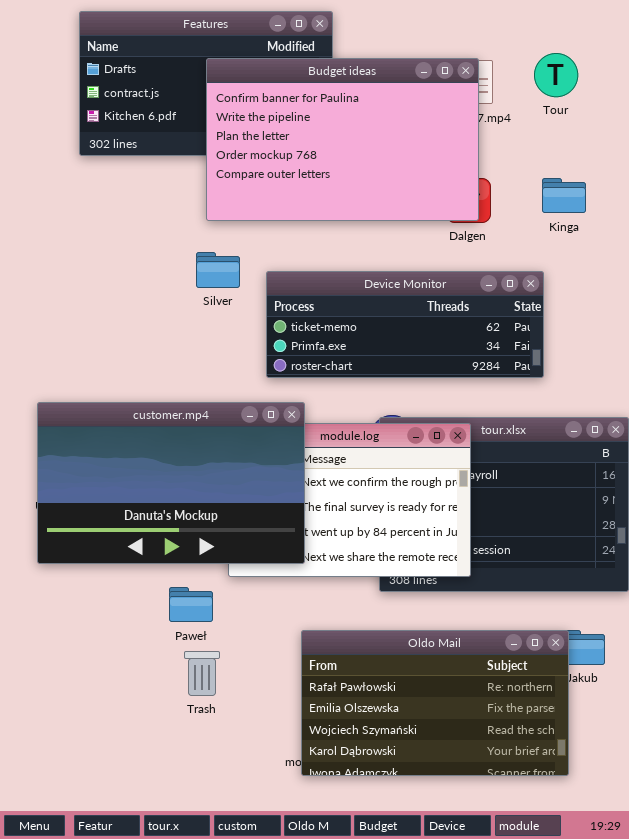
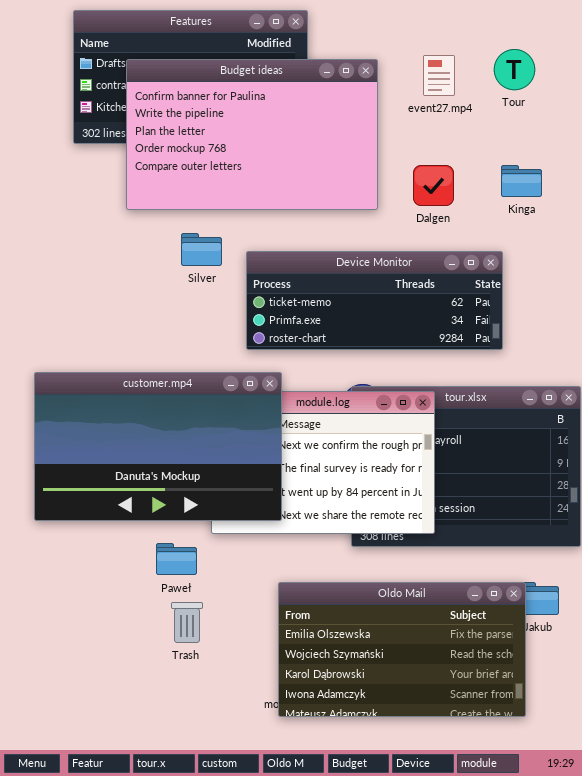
Budget ideas: [206,58,479,221] -> [126,59,378,210], moved
Oldo Mail: [301,630,569,776] -> [278,582,526,717], scrolled down 1 row

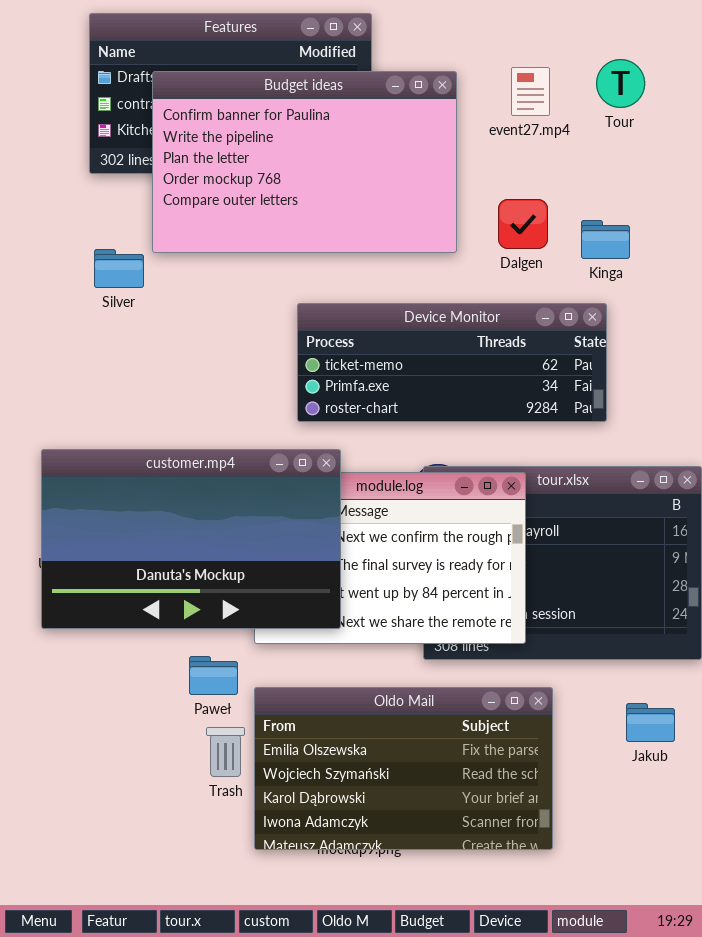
Kinga: [501,165,542,197] -> [581,220,630,259], moved
Silver: [181,233,222,266] -> [94,249,144,288], moved
Oldo Mail: [278,582,526,717] -> [254,687,553,850], moved

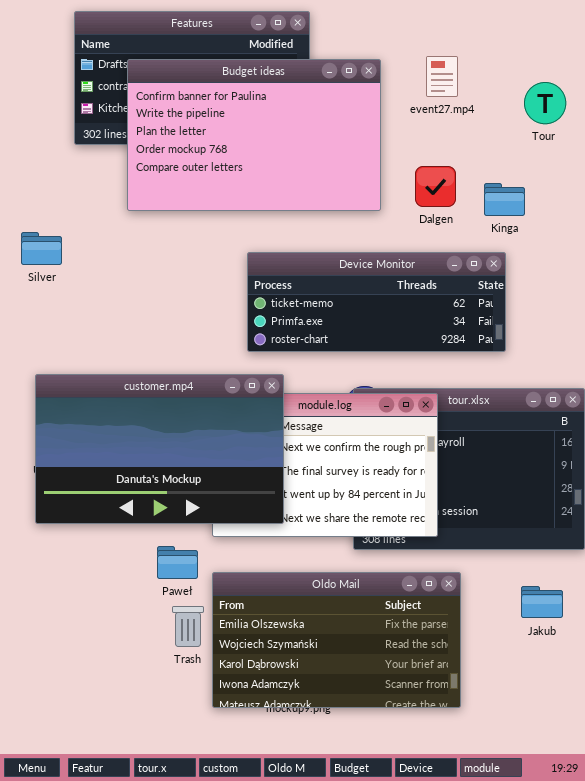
Tour: [596,59,645,108] -> [524,82,566,124], moved
Silver: [94,249,144,288] -> [21,232,62,265], moved

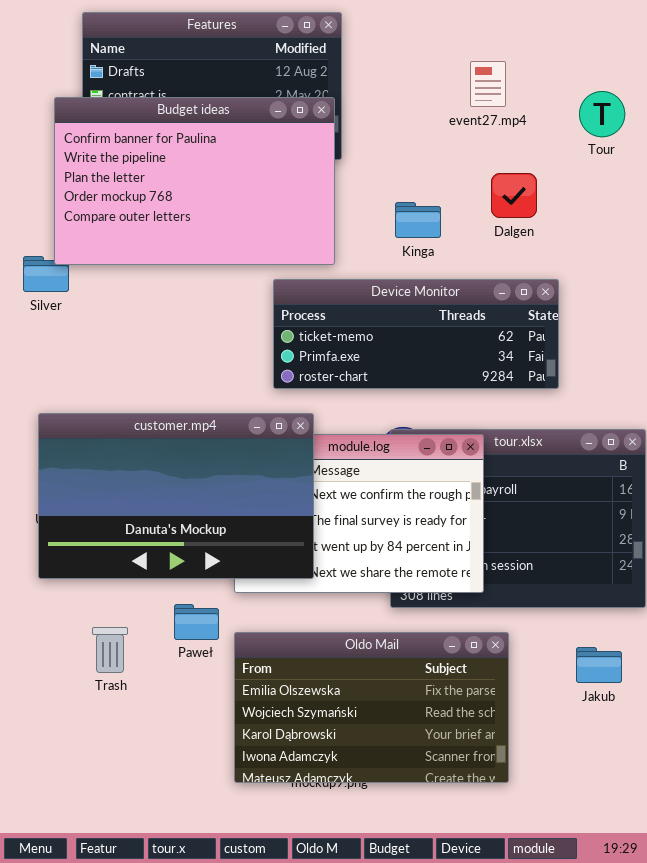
Budget ideas: [127,59,381,211] -> [54,97,335,265], moved
Dalgen: [415,166,456,207] -> [491,173,537,218], moved
Kinga: [484,183,525,216] -> [395,202,441,238], moved
Trash: [172,606,204,647] -> [92,627,128,673], moved

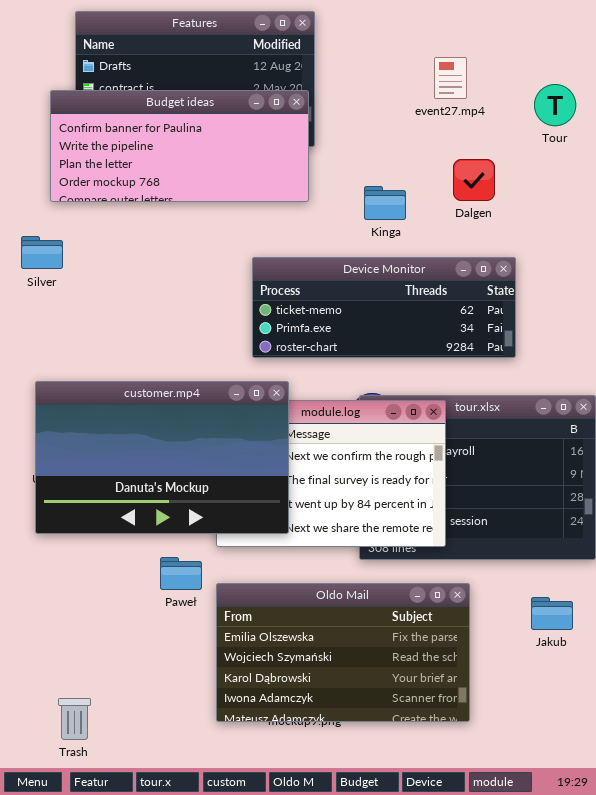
Budget ideas: [54,97,335,265] -> [50,90,309,202], resized
Trash: [92,627,128,673] -> [58,698,91,740], moved

